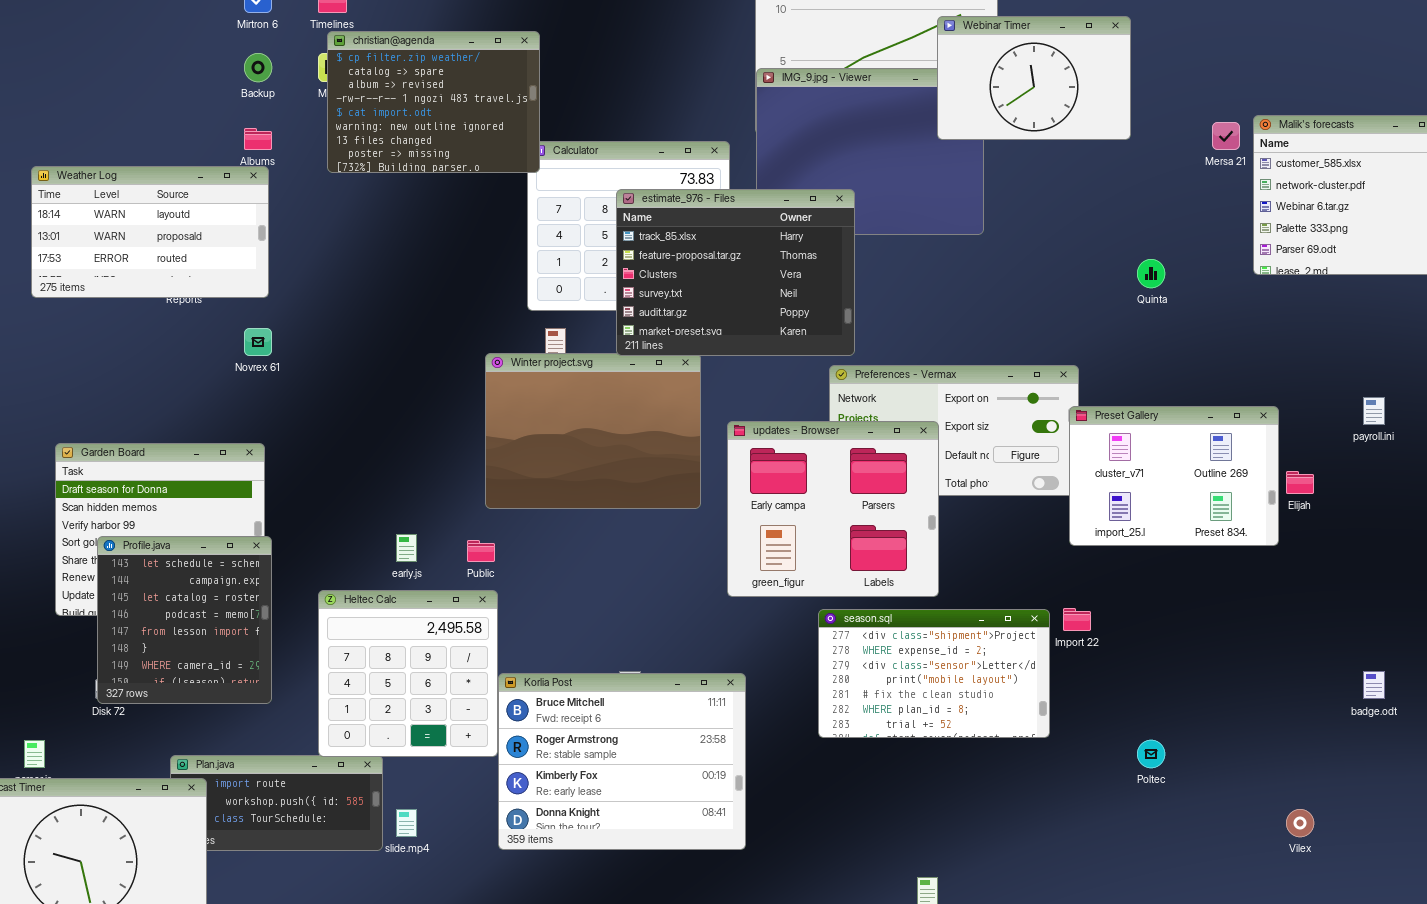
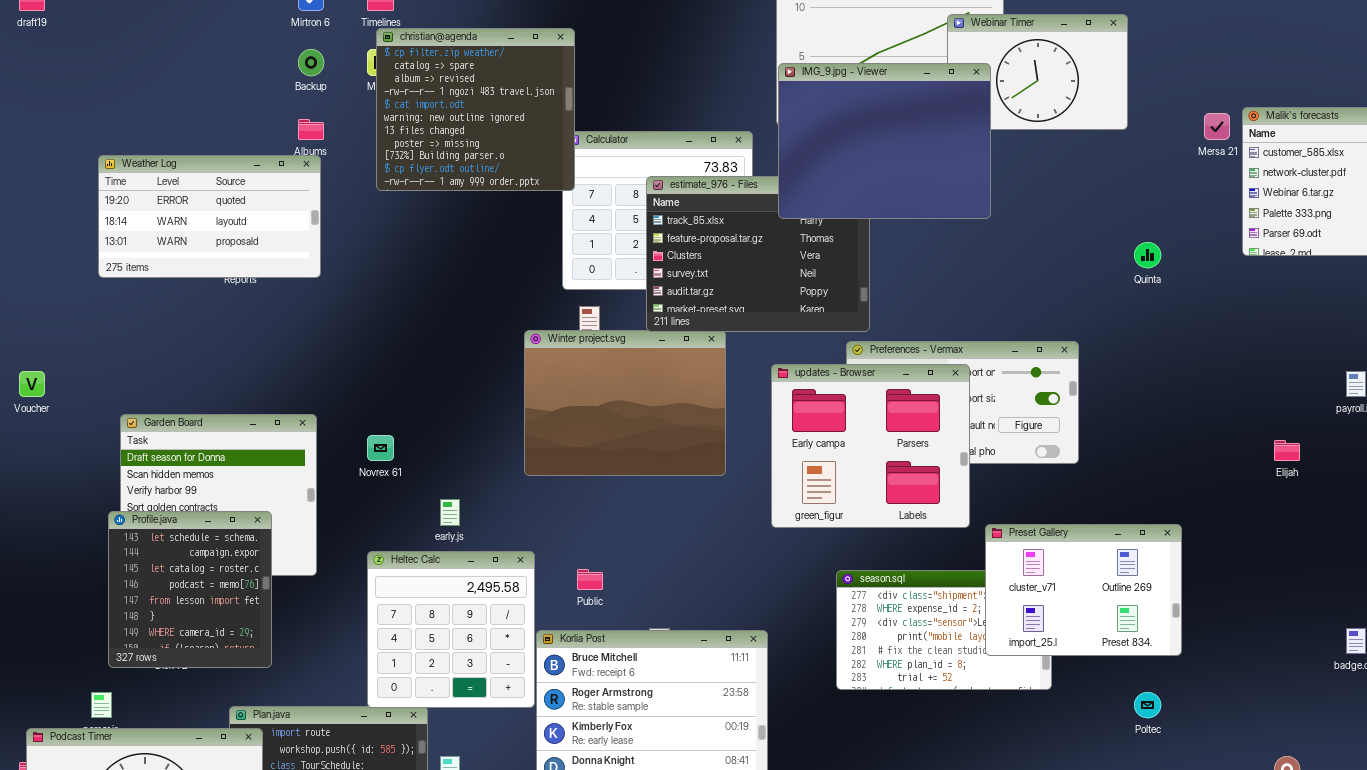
christian@agenda: [327,31,540,173] -> [376,28,575,191], resized
IMG_9.jpg - Viewer: [756,68,984,235] -> [778,63,991,219], raised
Weather Log: [31,166,269,298] -> [98,155,321,278], scrolled up 1 row
Novrex 61: [244,328,272,356] -> [367,435,394,461], moved
Preset Gallery: [1069,406,1279,546] -> [985,524,1182,656], moved
updates - Browser: [727,421,939,597] -> [771,364,970,528], moved
Profile.java: [97,536,272,704] -> [108,511,272,668], moved
Public: [467,540,495,562] -> [577,569,603,590], moved

